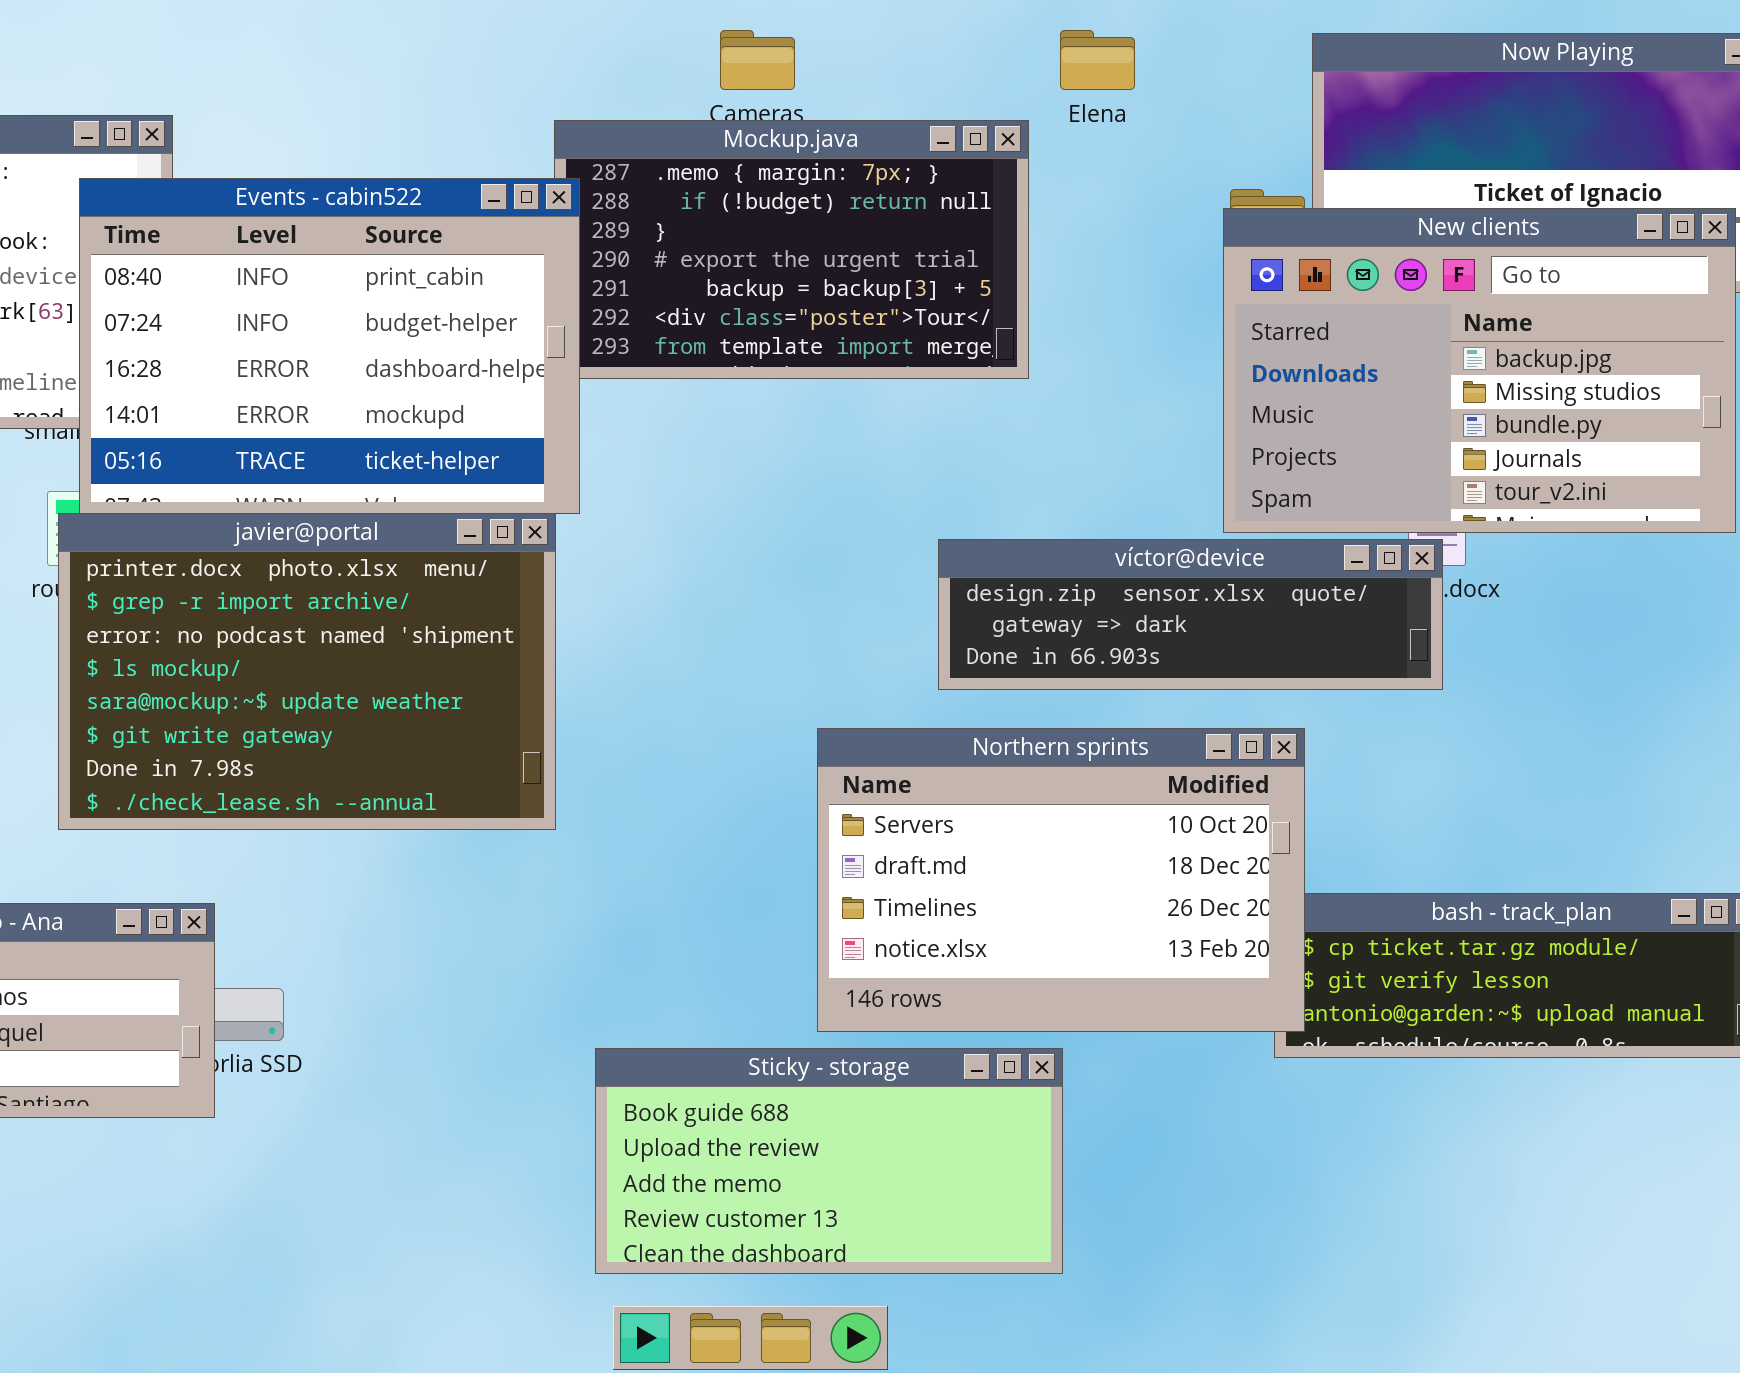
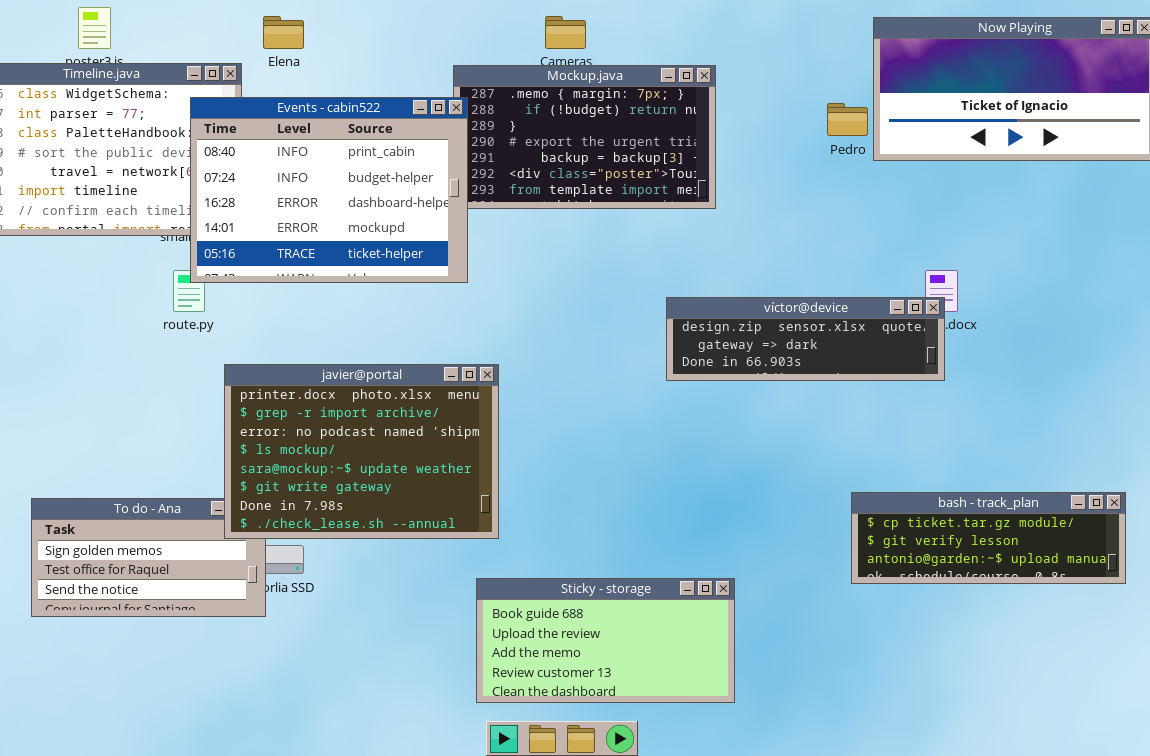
Elena: [1060,30,1135,90] -> [263,16,304,49], moved
New clients: [1223,208,1736,533] -> none, closed
javier@portal: [58,513,556,830] -> [224,364,499,539], moved
Northern sprints: [817,728,1305,1032] -> none, closed

